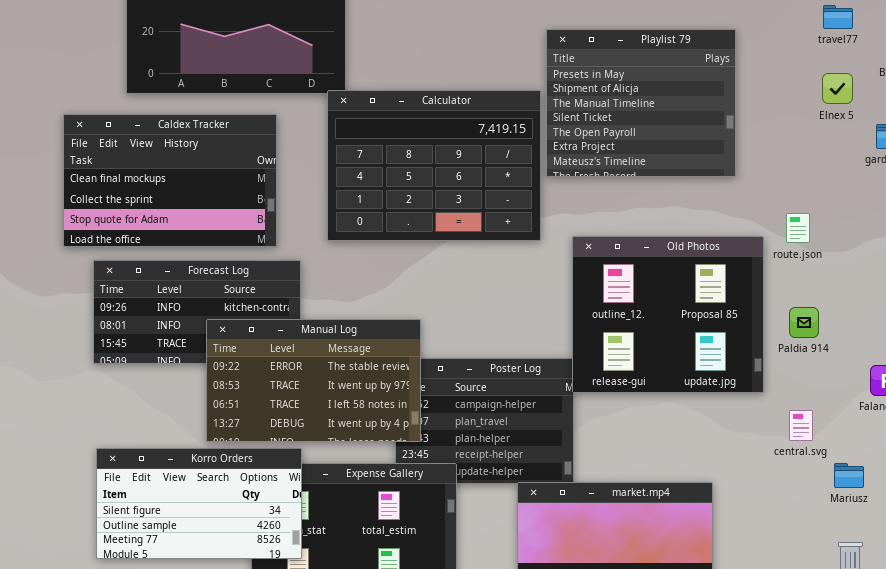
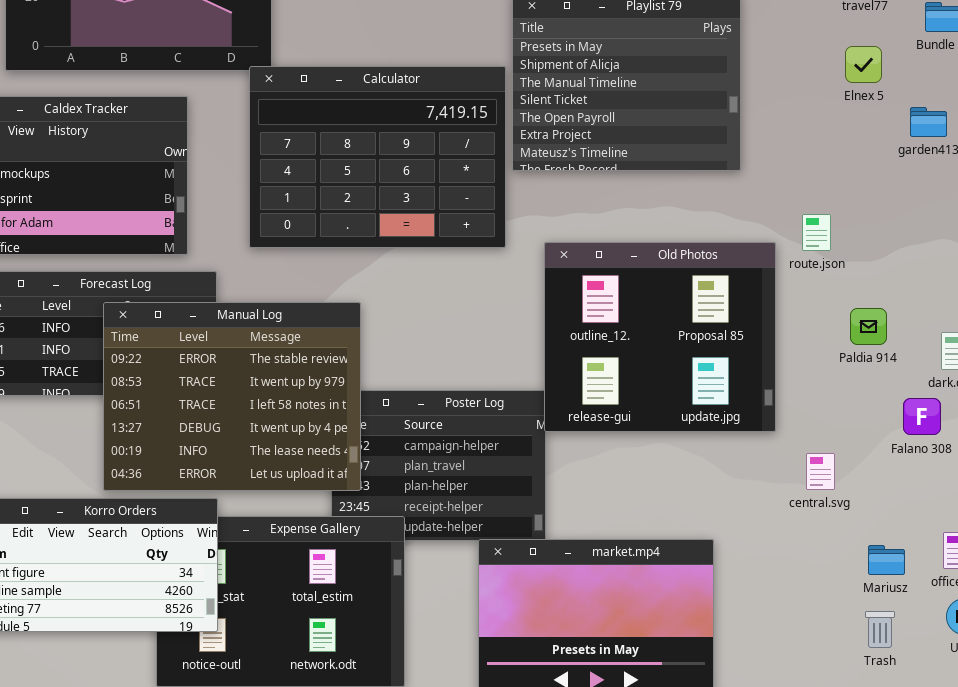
Paldia 914: [789,307,819,338] -> [850,308,887,345], moved
Manual Log: [206,319,421,442] -> [103,302,361,491], resized
Mariusz: [834,463,864,488] -> [868,545,905,575], moved

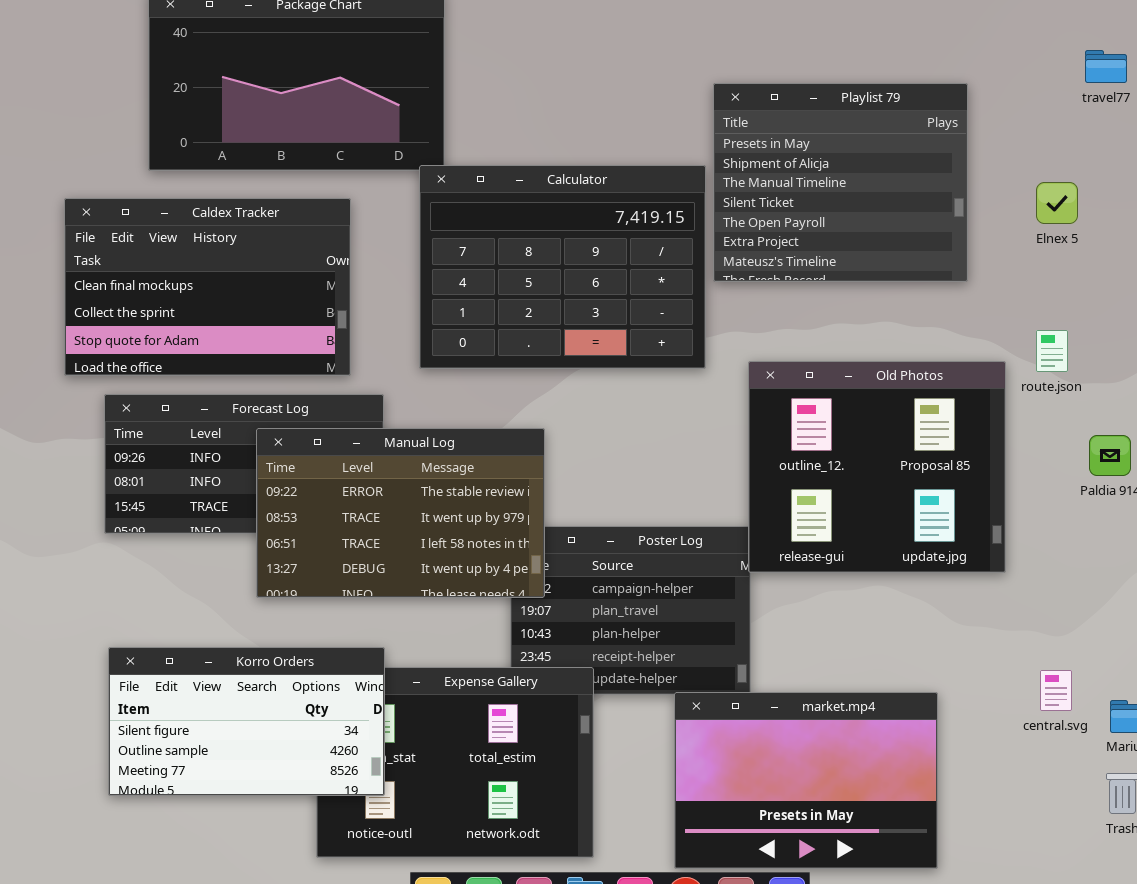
Elnex 5: [845,46,882,83] -> [1036,182,1078,224], moved
Manual Log: [103,302,361,491] -> [256,428,545,598], resized
central.svg: [806,453,835,490] -> [1040,670,1072,711], moved

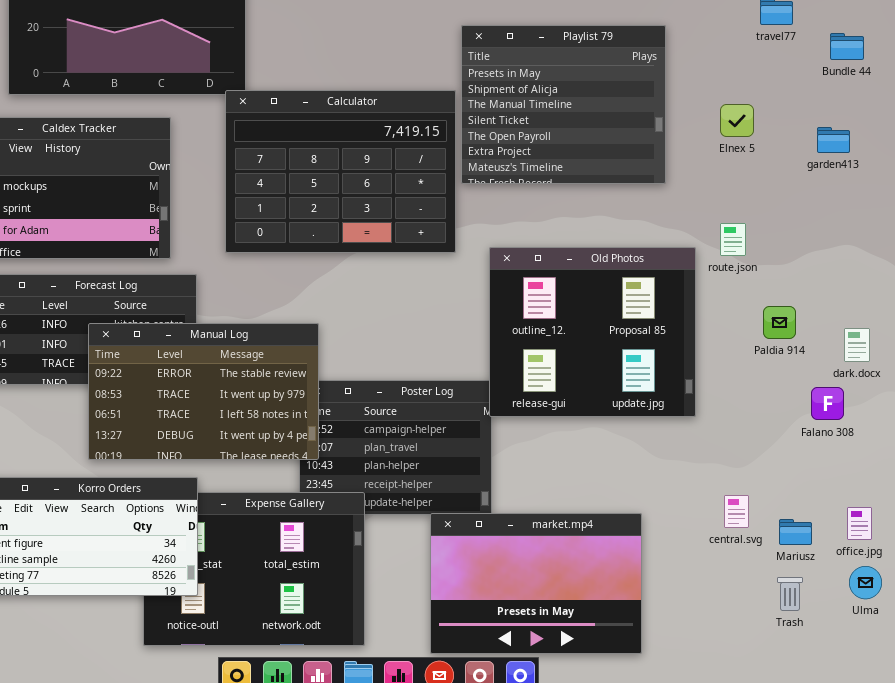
Manual Log: [256,428,545,598] -> [88,323,319,460], moved

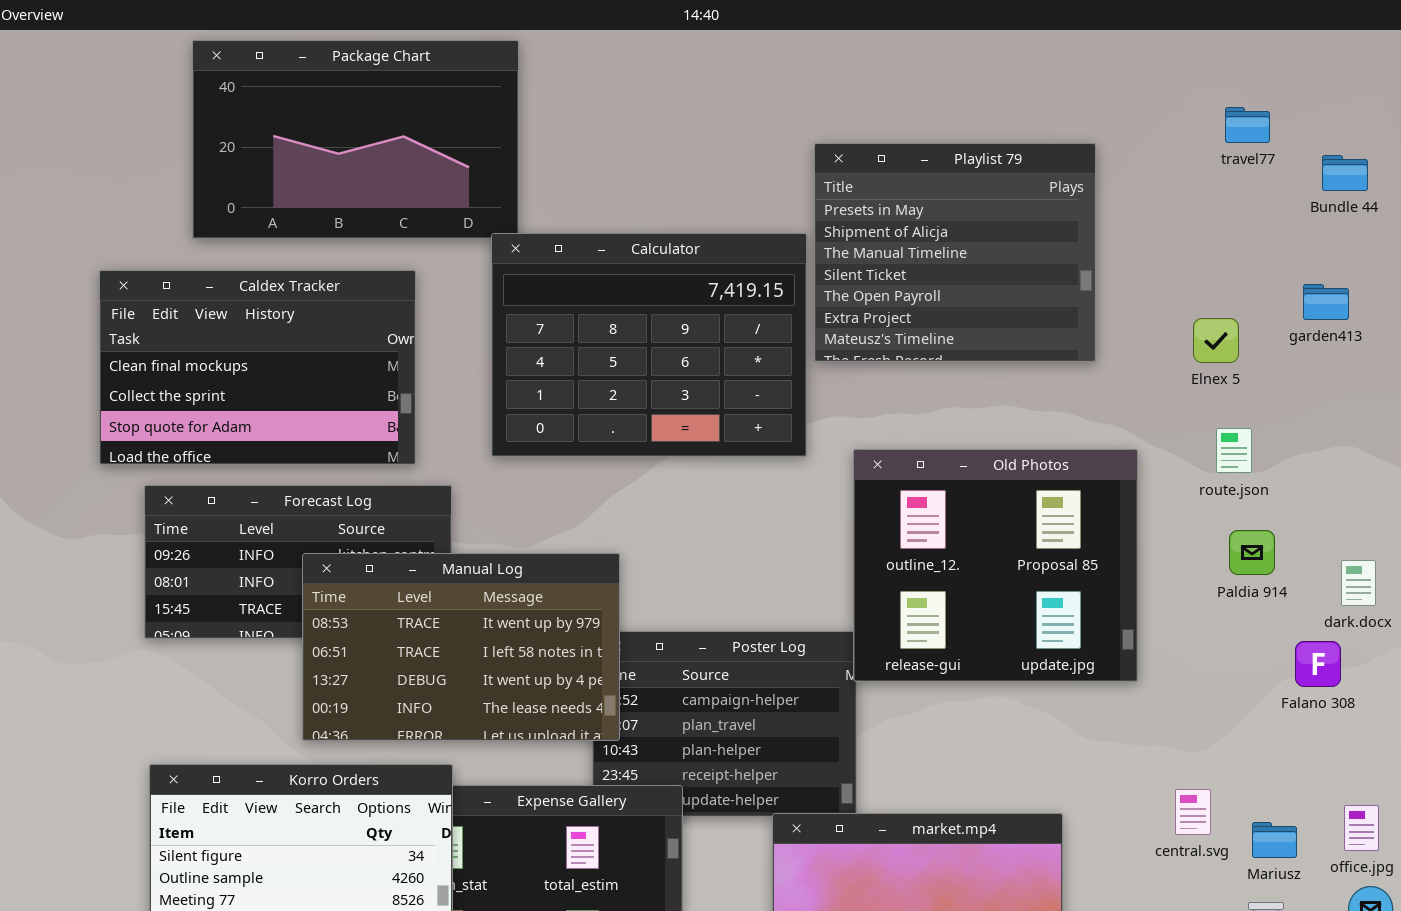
Elnex 5: [720,104,754,137] -> [1193,318,1239,363], moved
route.json: [720,223,746,256] -> [1216,428,1252,473], moved
Manual Log: [88,323,319,460] -> [302,553,620,741], scrolled down 1 row

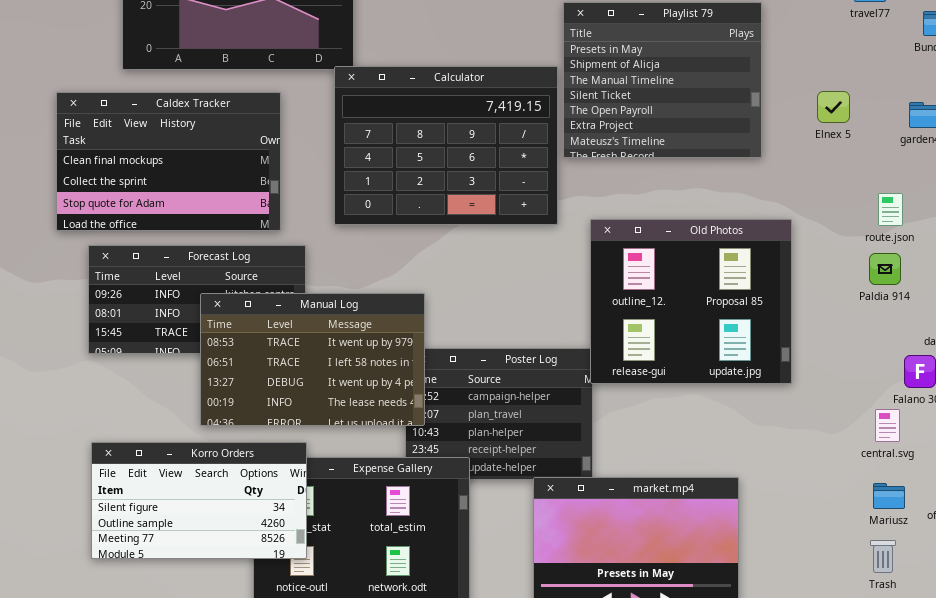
Elnex 5: [1193,318,1239,363] -> [817,91,850,123], moved
route.json: [1216,428,1252,473] -> [878,193,903,226], moved
Paldia 914: [1229,530,1275,575] -> [869,253,901,285], moved
central.svg: [1175,789,1211,835] -> [875,409,900,442], moved

